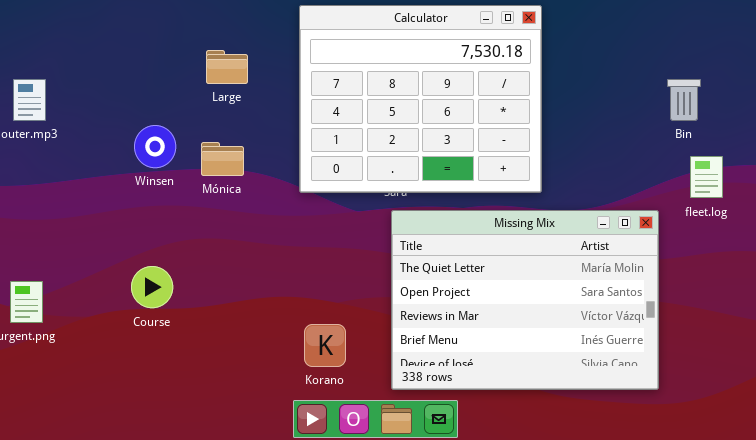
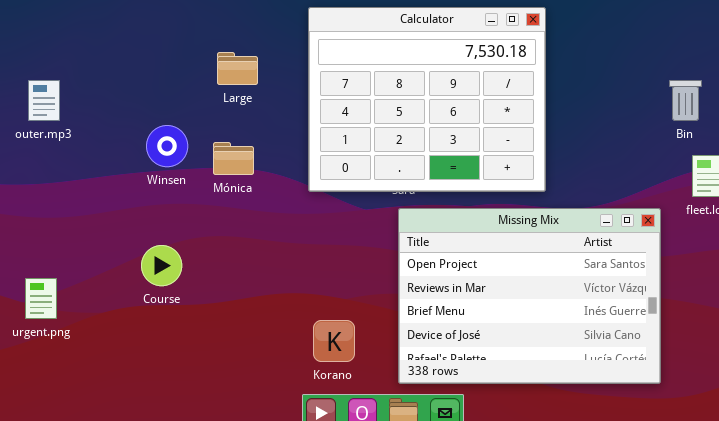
Missing Mix: [391,210,659,390] -> [398,208,661,384], scrolled down 1 row
Course: [131,266,173,308] -> [141,245,182,286], moved

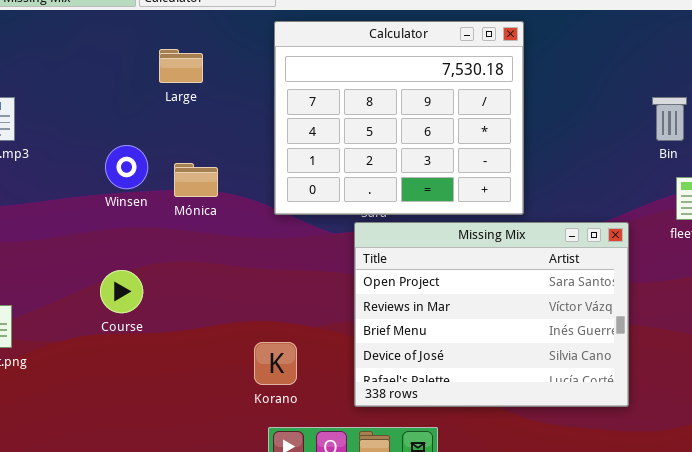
Large: [217,52,258,85] -> [159,49,203,83], moved
Missing Mix: [398,208,661,384] -> [354,222,629,407], moved
Korano: [313,320,355,362] -> [254,342,297,385], moved

